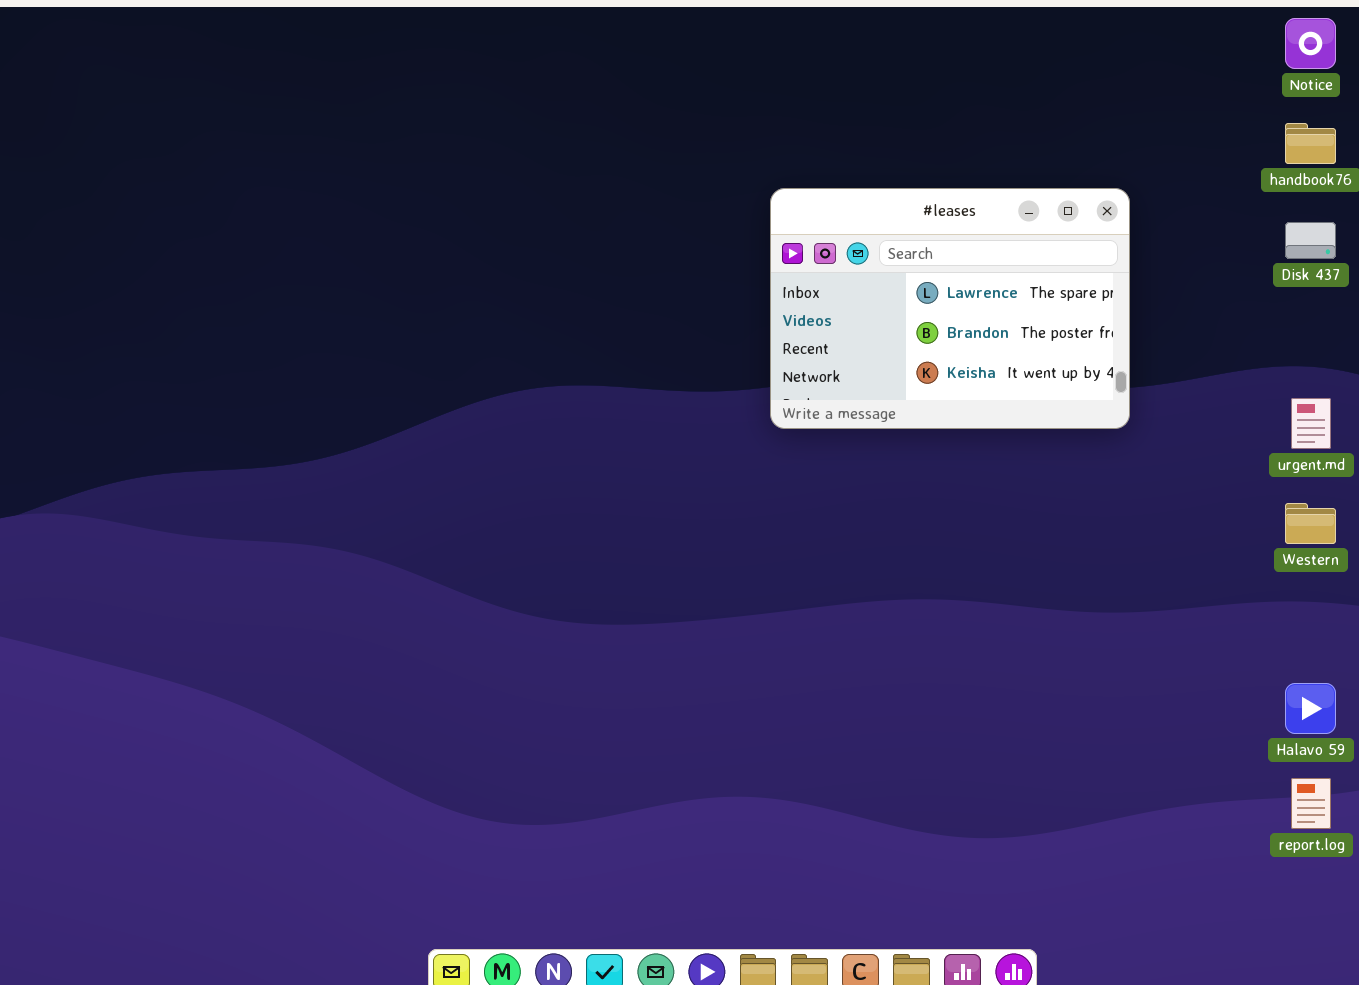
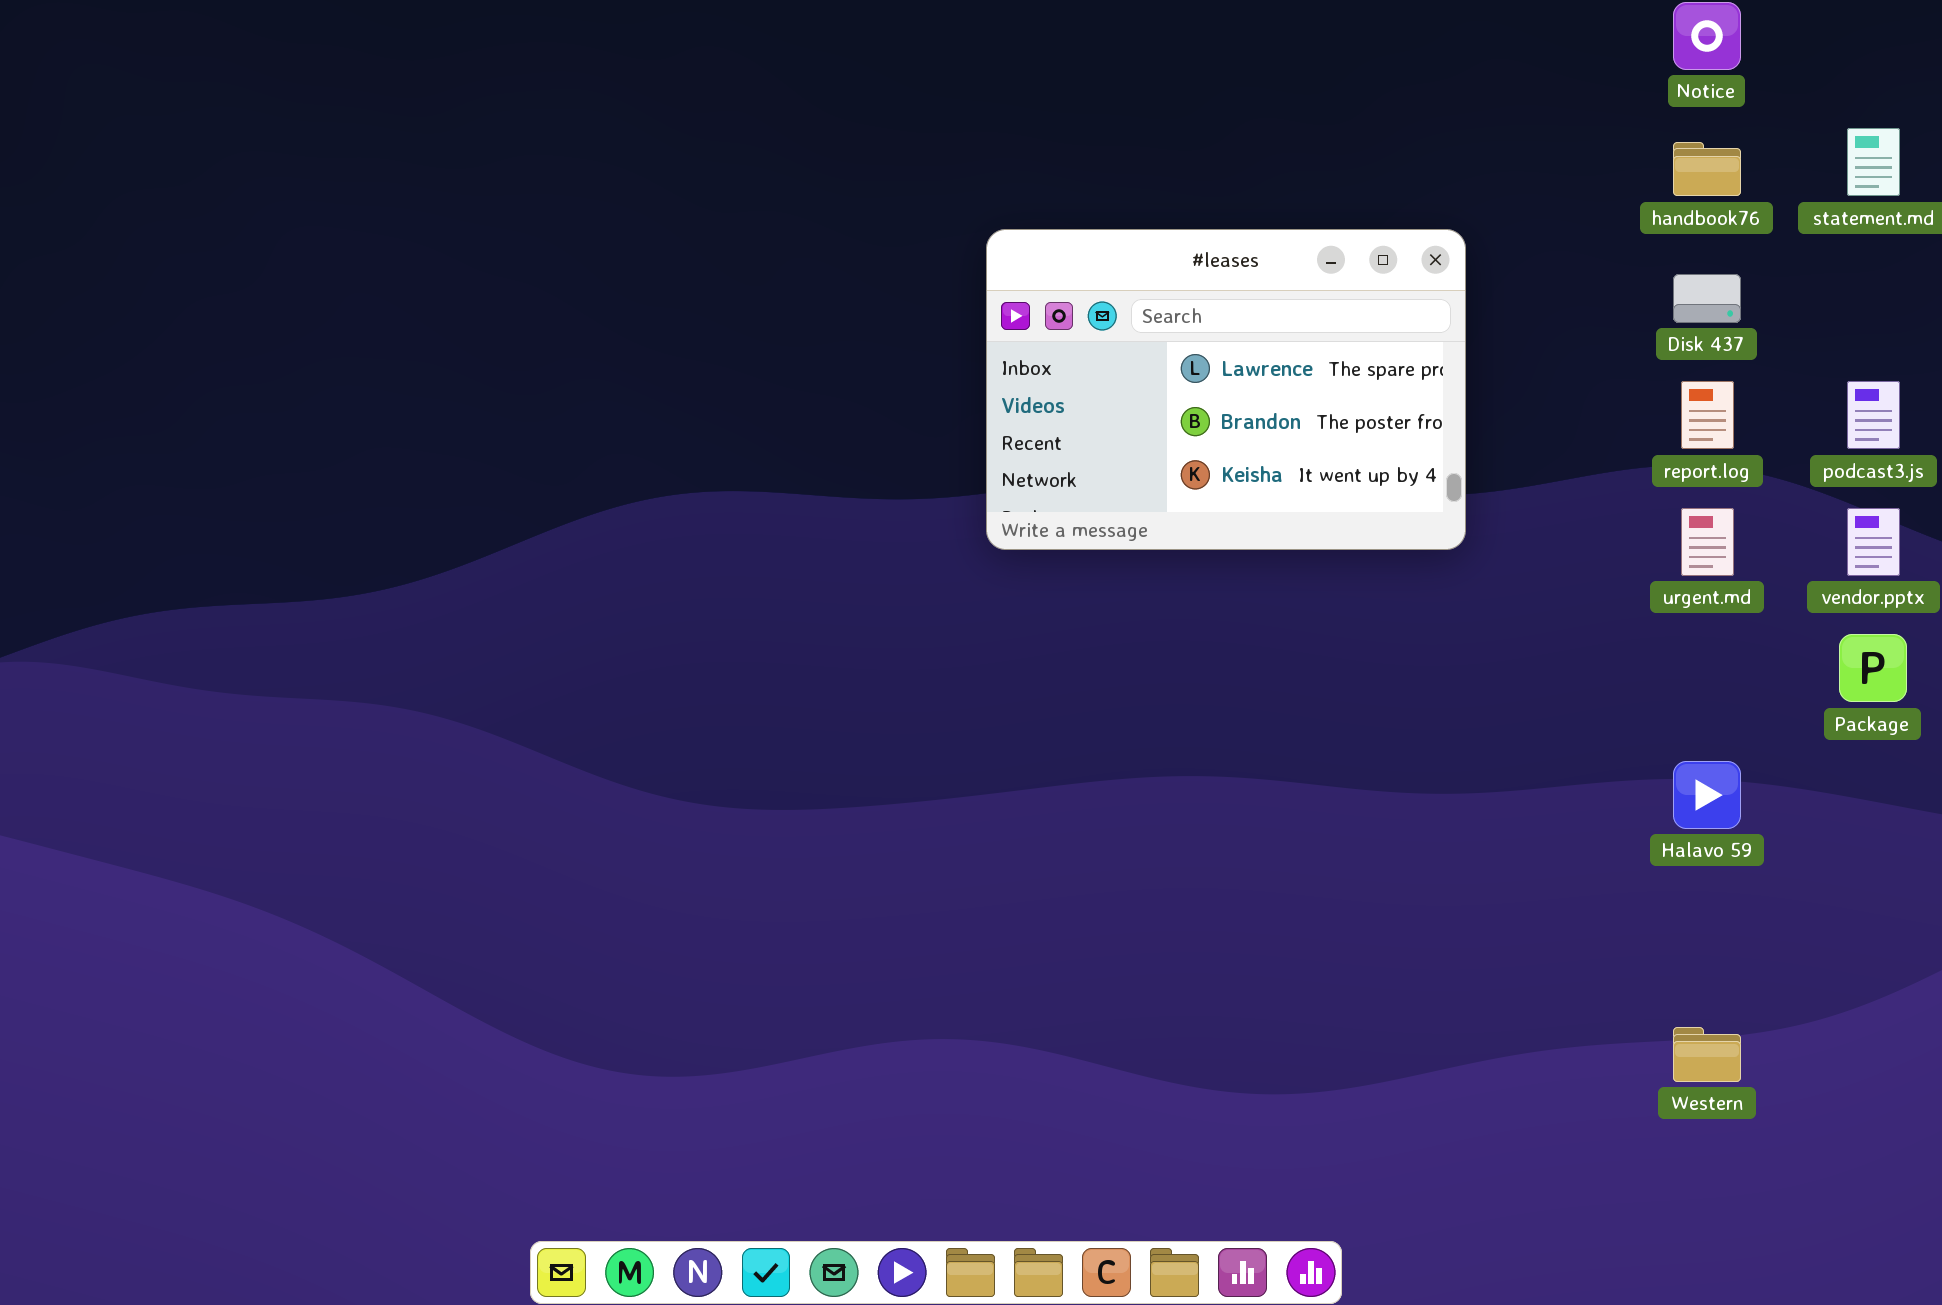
Western: [1285,503,1336,544] -> [1673,1027,1741,1082], moved
Halavo 59: [1285,683,1336,734] -> [1673,761,1741,829], moved
report.log: [1291,778,1331,829] -> [1681,381,1734,449], moved

